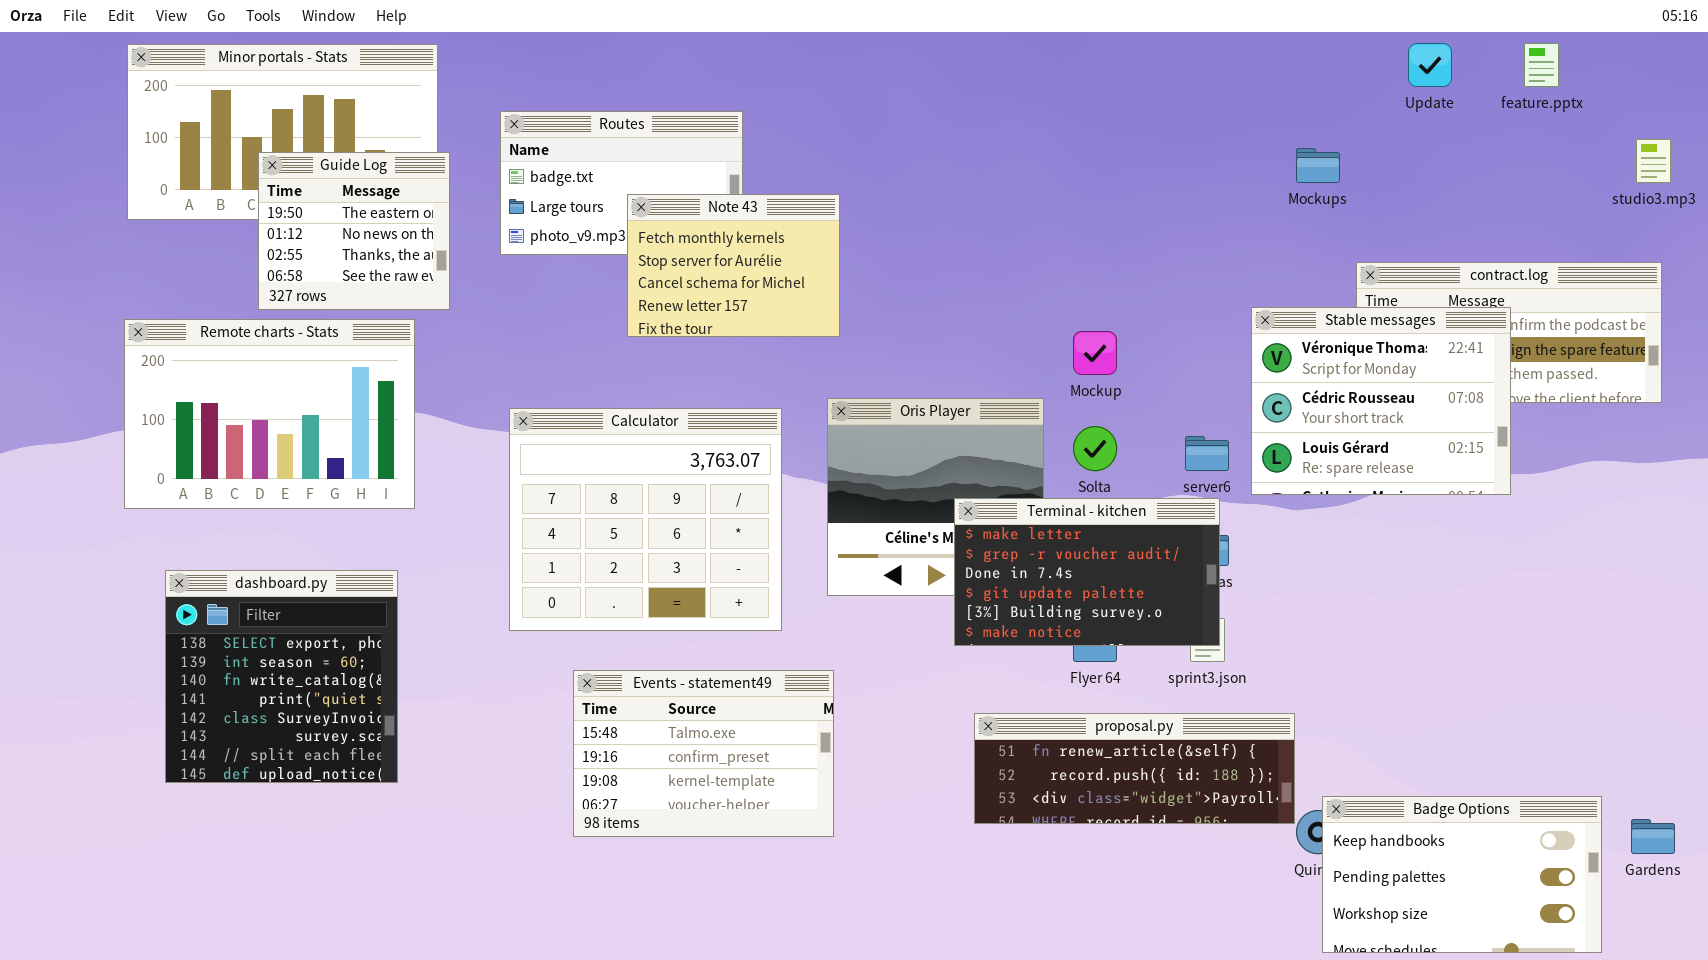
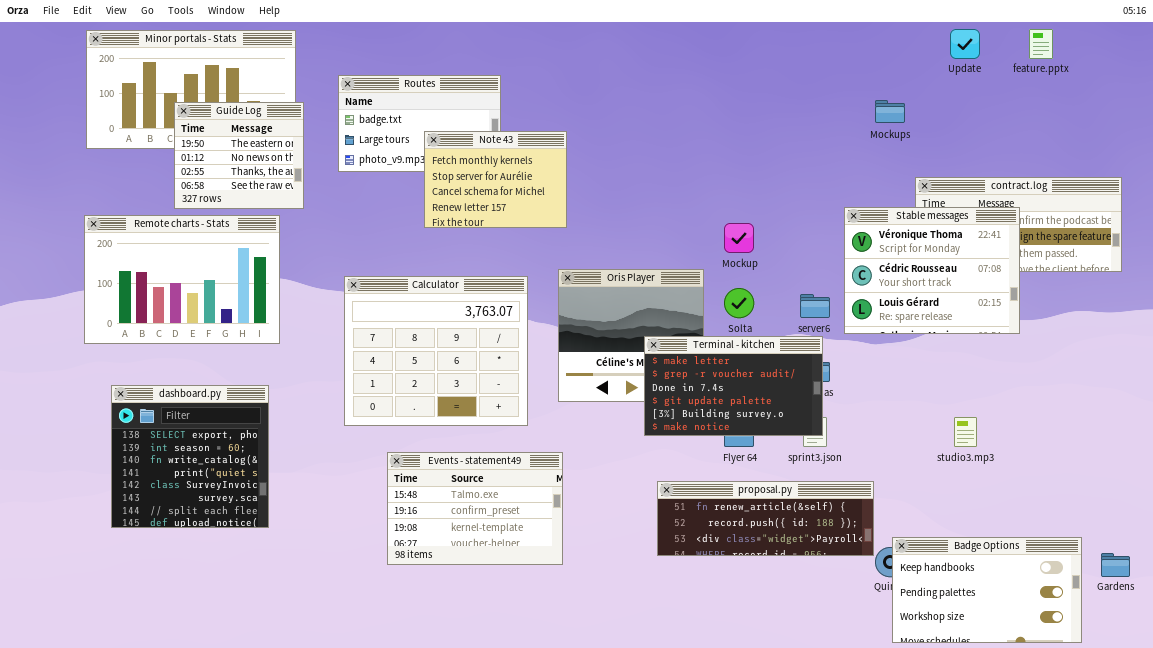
studio3.mp3: [1636,139,1671,183] -> [954,417,977,447], moved

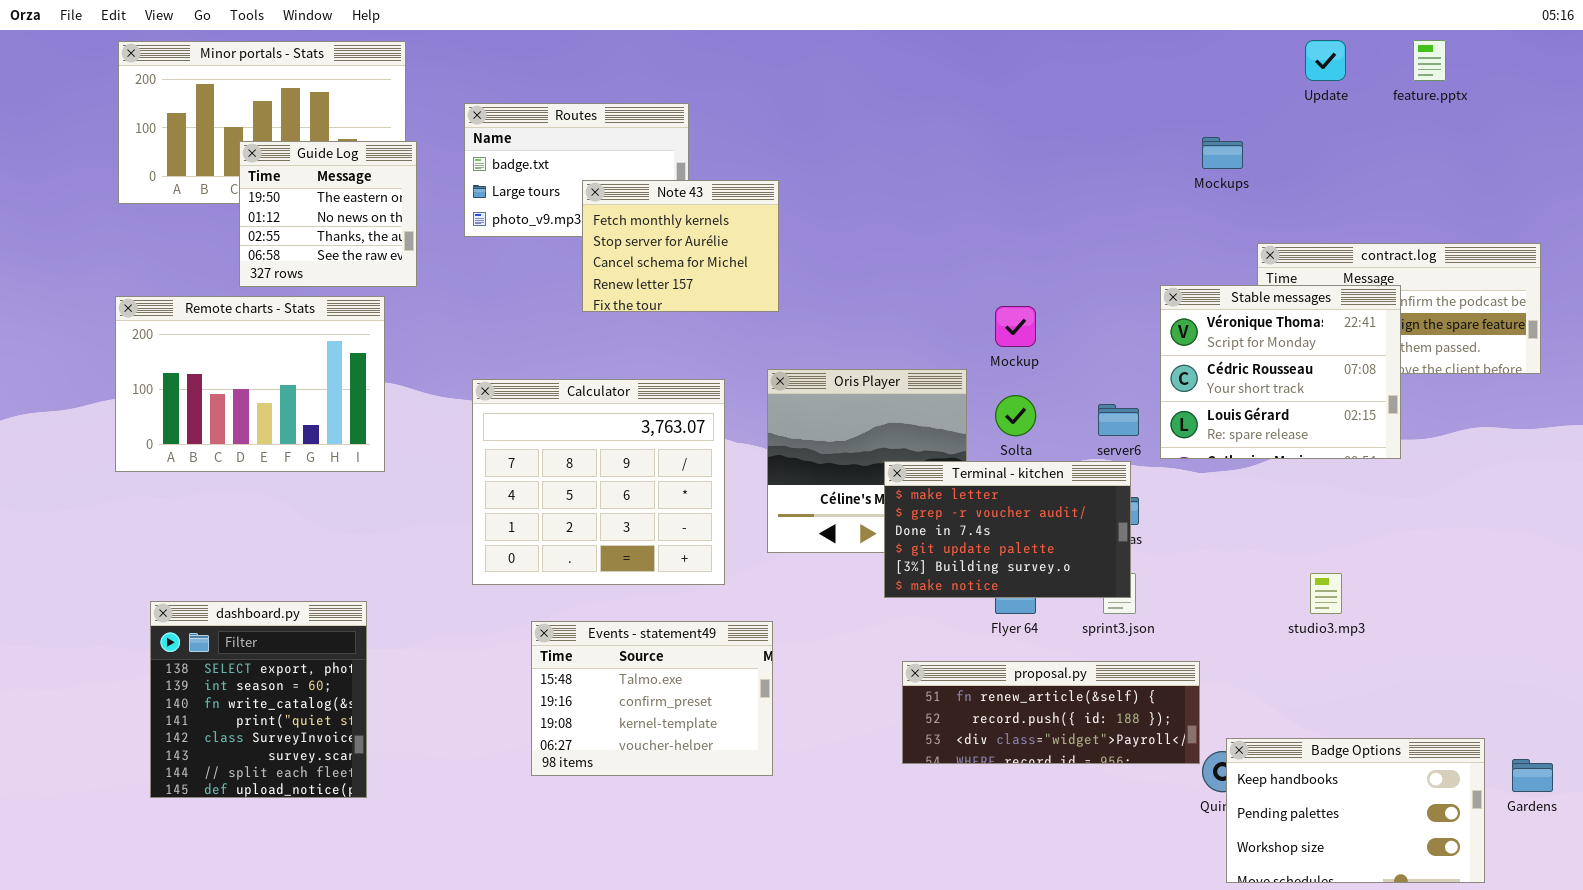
dashboard.py: [111,385,269,528] -> [150,601,367,798], moved

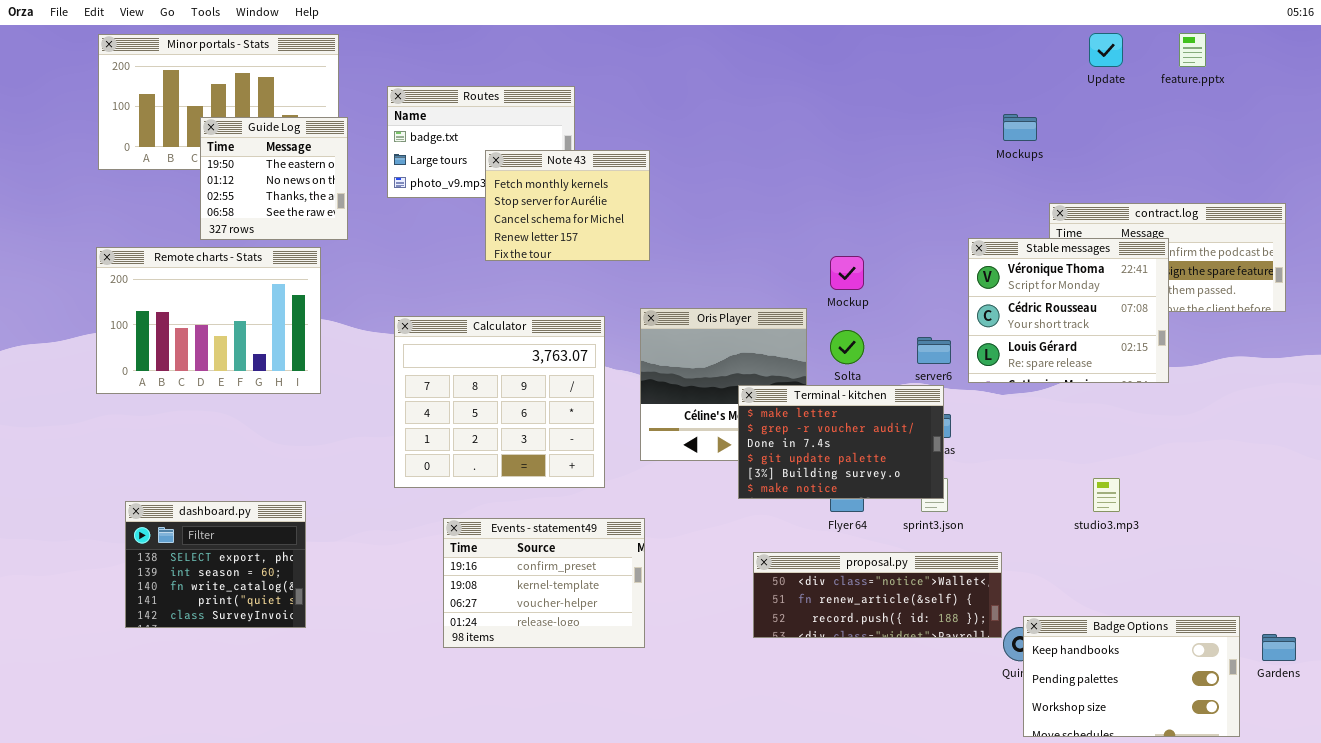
dashboard.py: [150,601,367,798] -> [125,501,306,628], resized
Events - statement49: [531,621,773,776] -> [443,518,645,648], scrolled down 1 row
proposal.py: [902,661,1200,764] -> [753,552,1002,638], scrolled up 1 row

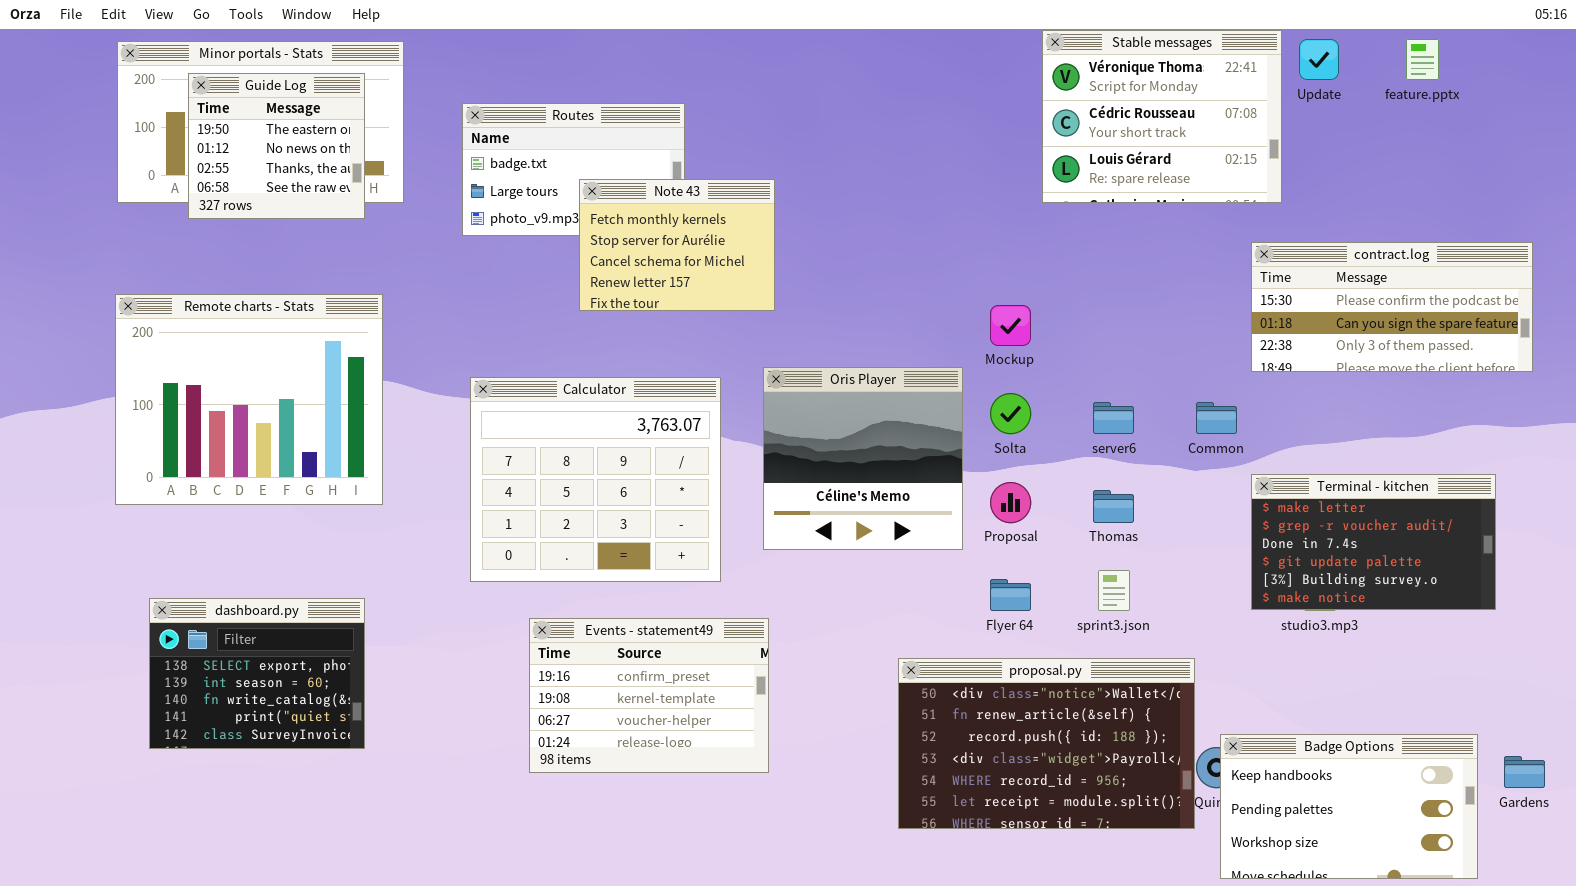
Guide Log: [200,117,348,240] -> [188,73,365,219], moved
Stable messages: [968,238,1169,383] -> [1042,30,1282,203], moved
Remote charts - Stats: [96,247,321,394] -> [115,294,383,505], resized
Terminal - kitchen: [738,385,944,499] -> [1251,474,1496,610], moved
proposal.py: [753,552,1002,638] -> [898,658,1195,829], resized

